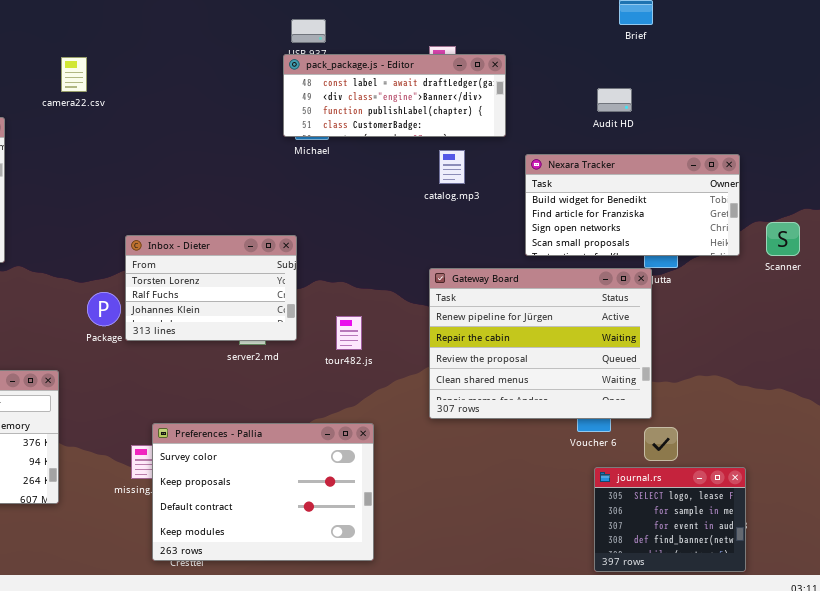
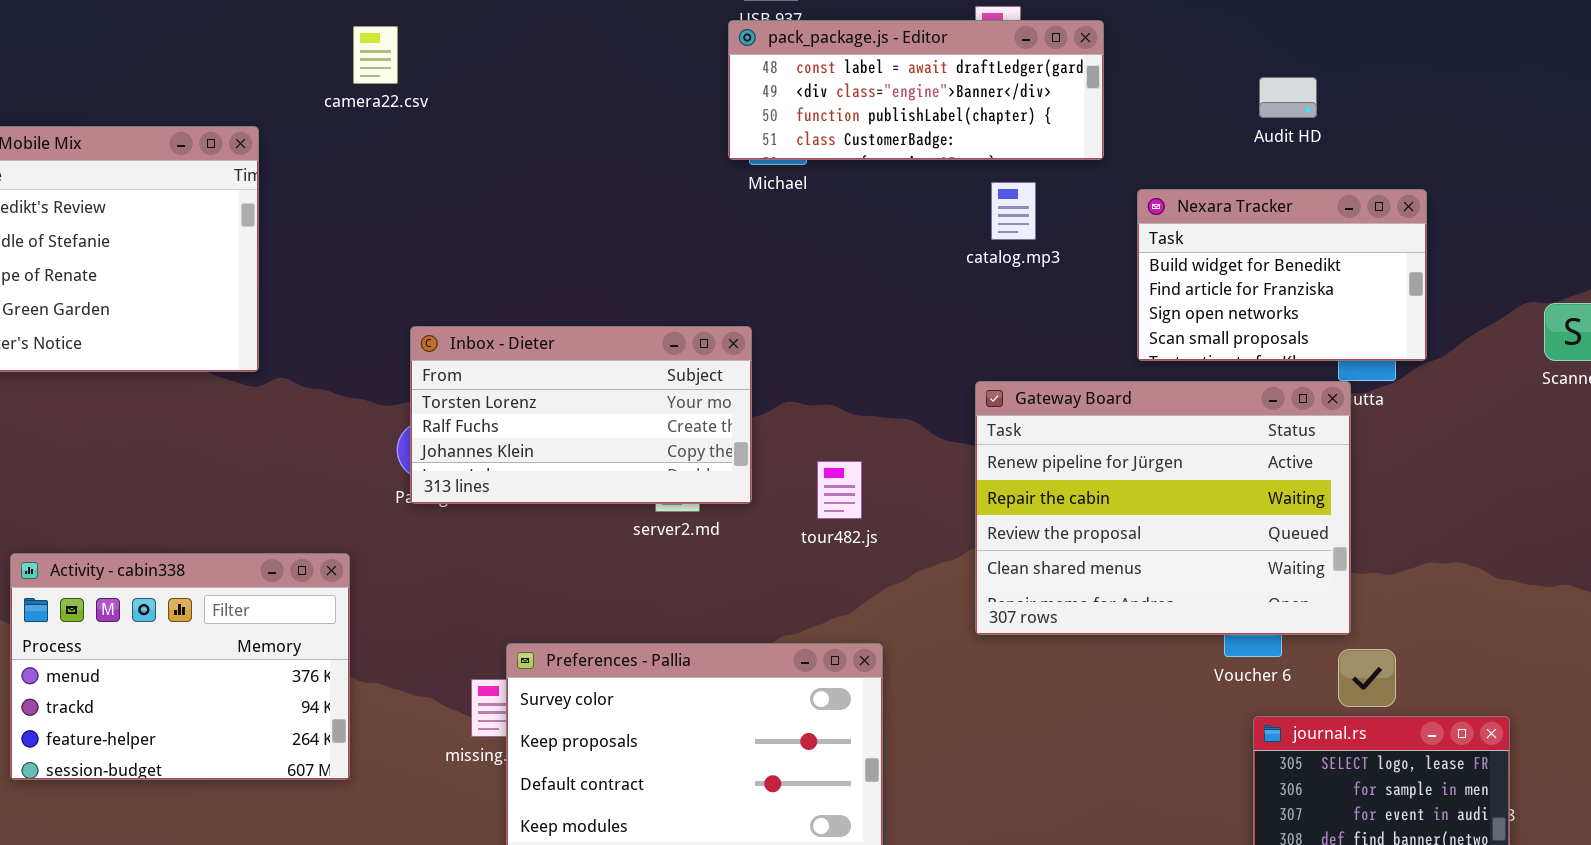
Nexara Tracker: [525,154,740,256] -> [1137,189,1427,361], resized
Inbox - Dieter: [125,235,297,341] -> [410,326,752,504], resized

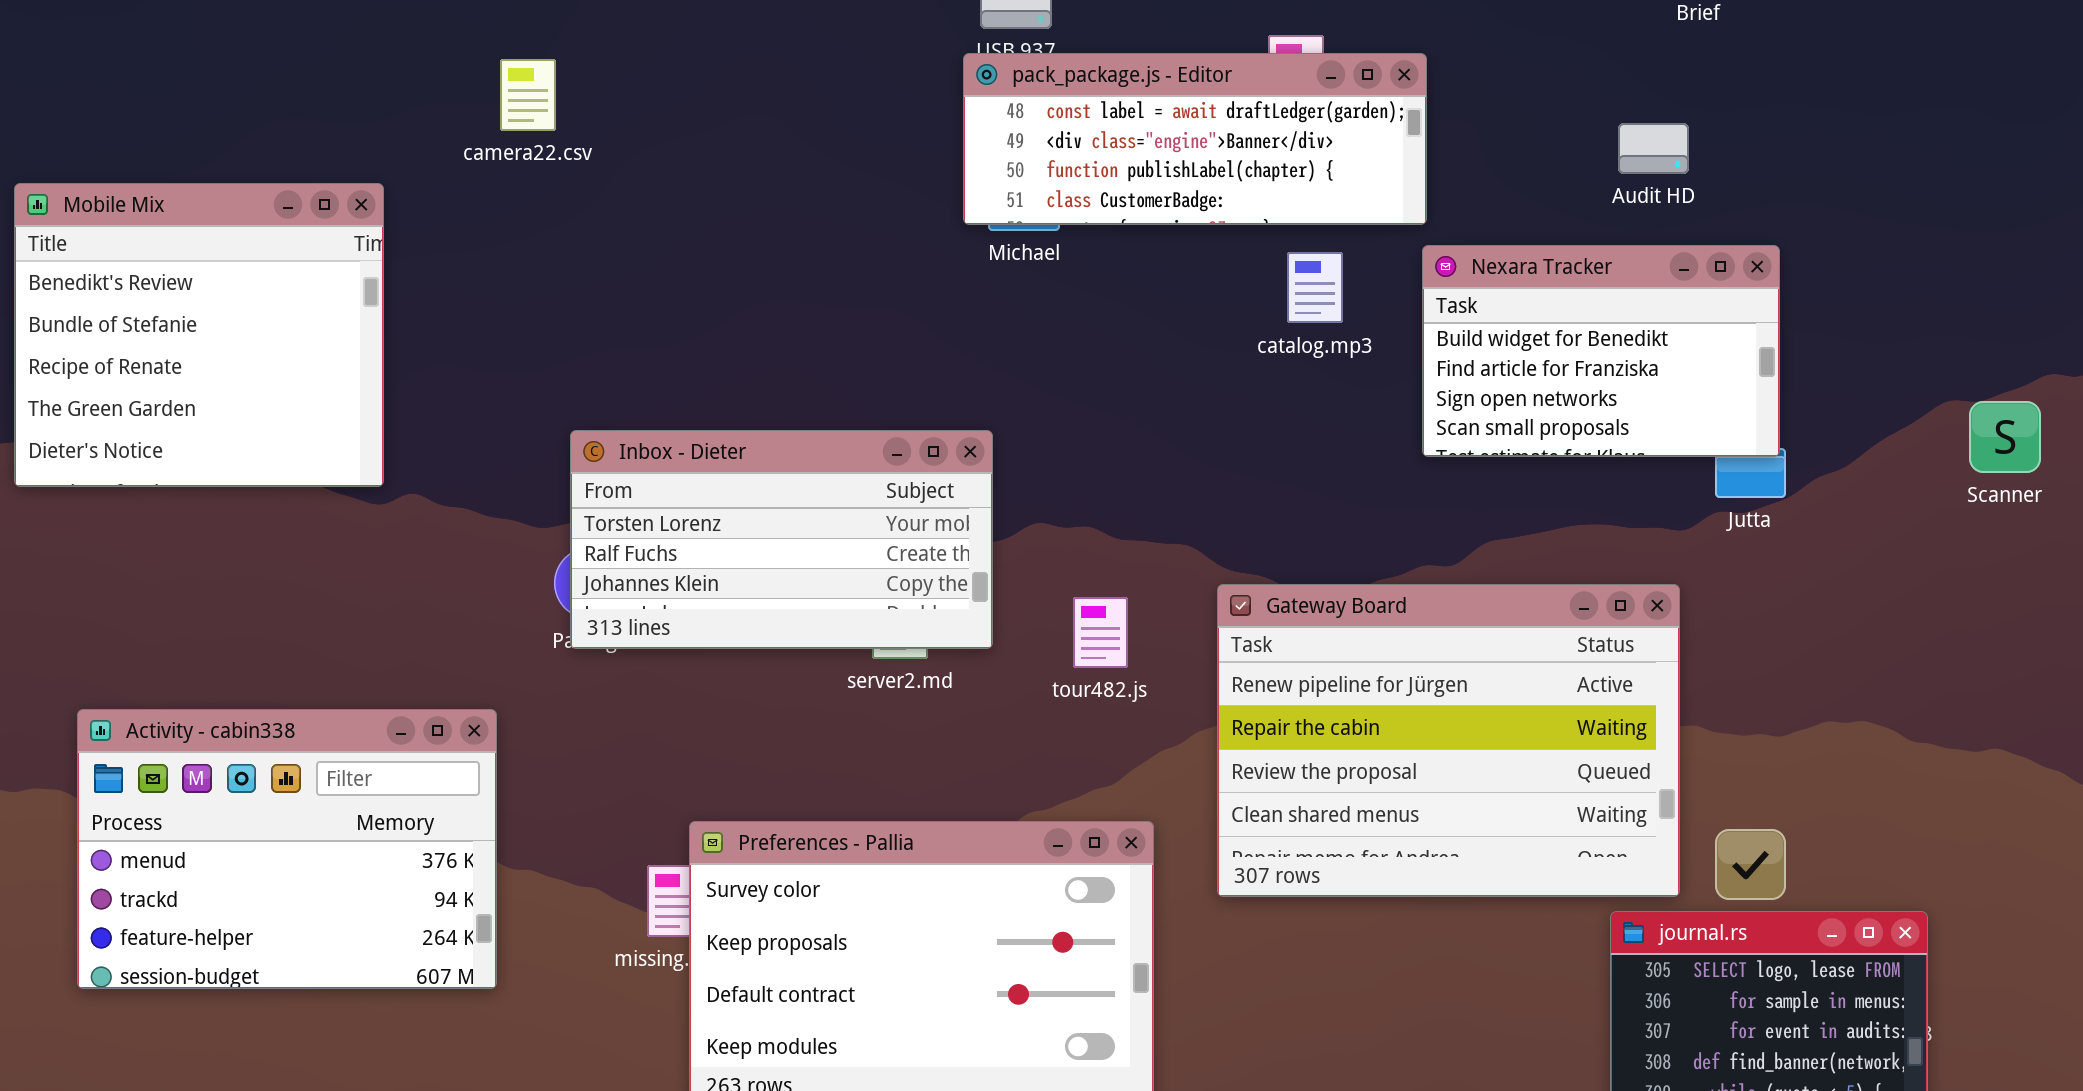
Nexara Tracker: [1137,189,1427,361] -> [1422,245,1780,457], moved
Gateway Board: [975,381,1351,635] -> [1217,584,1680,897], moved

